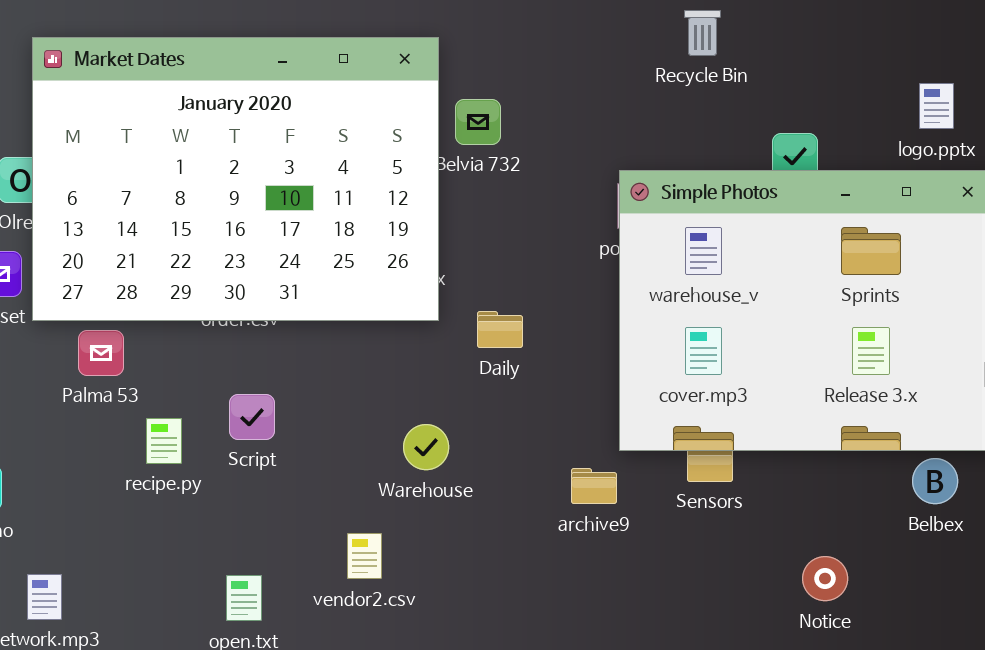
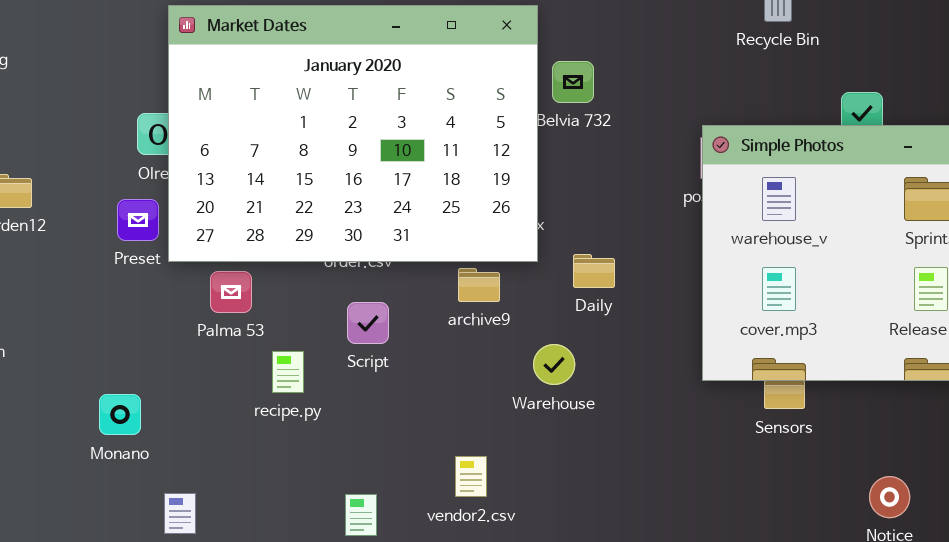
Script: [229,394,275,440] -> [347,302,389,344], moved
Warehouse: [403,424,449,470] -> [533,344,575,385], moved
archive9: [571,468,617,504] -> [458,268,500,302], moved

